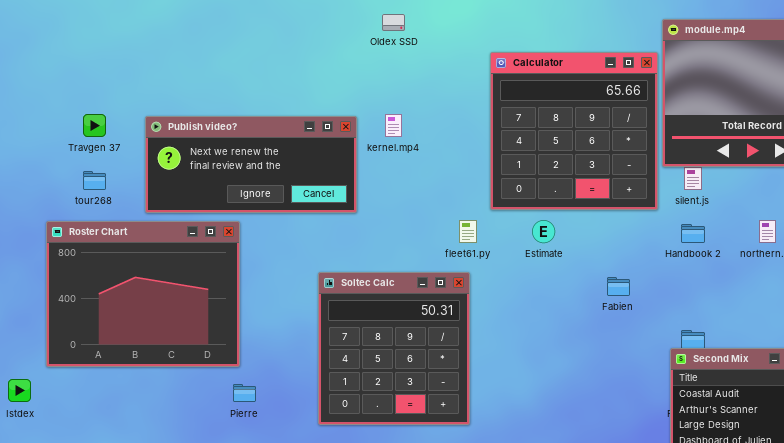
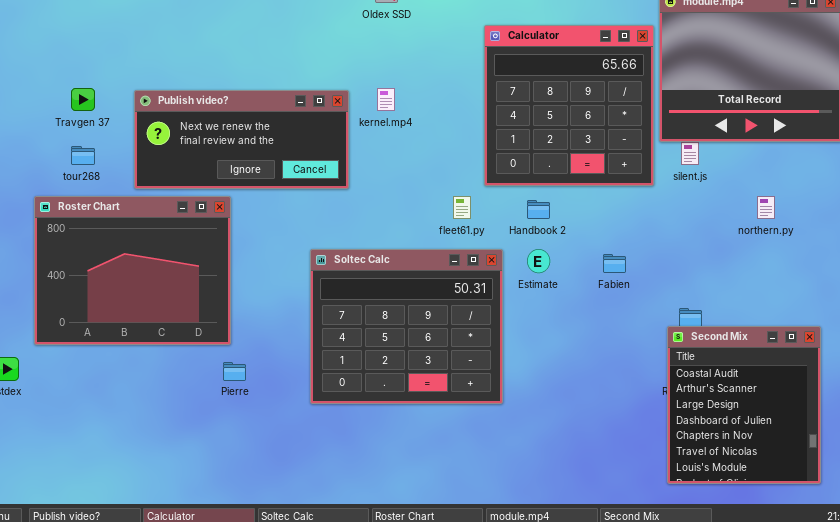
Estimate: [532,220,555,243] -> [527,249,550,273], moved
Handbook 2: [681,224,705,243] -> [527,200,550,219], moved
Soltec Calc: [318,272,470,425] -> [310,249,503,404], resized

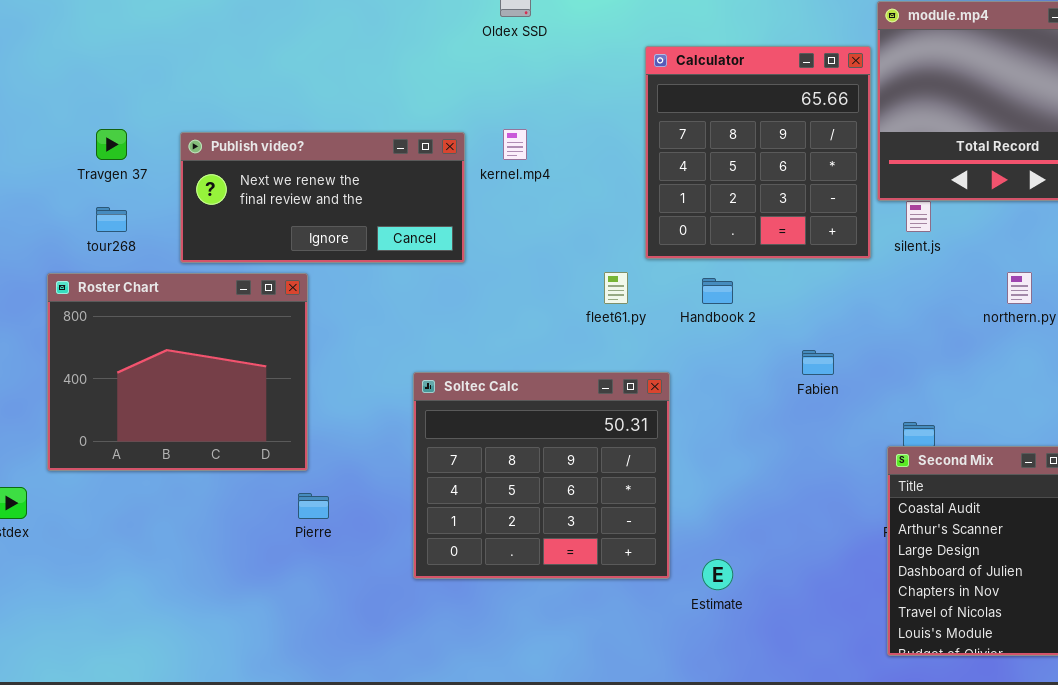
Soltec Calc: [310,249,503,404] -> [413,372,670,579], moved
Estimate: [527,249,550,273] -> [702,559,733,590], moved

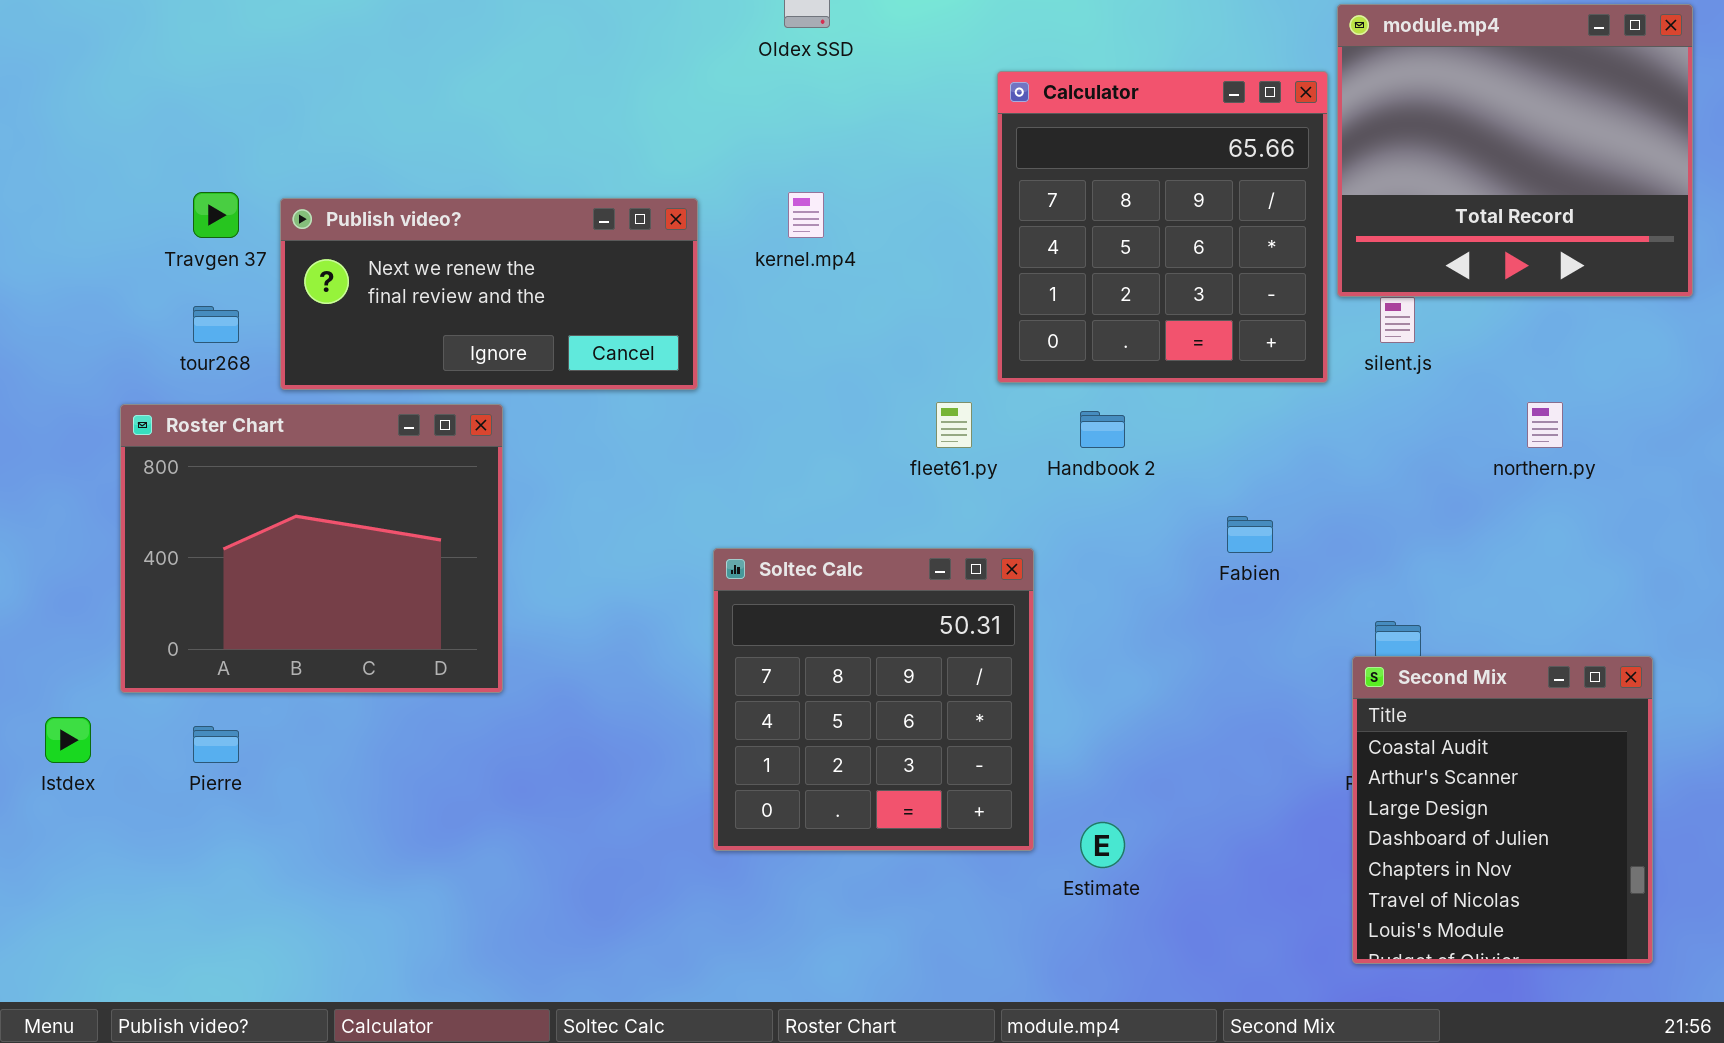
Publish video?: [180,132,465,263] -> [280,198,698,390], moved
Soltec Calc: [413,372,670,579] -> [713,548,1034,851], resized
Pierre: [298,493,329,519] -> [193,726,239,763], moved

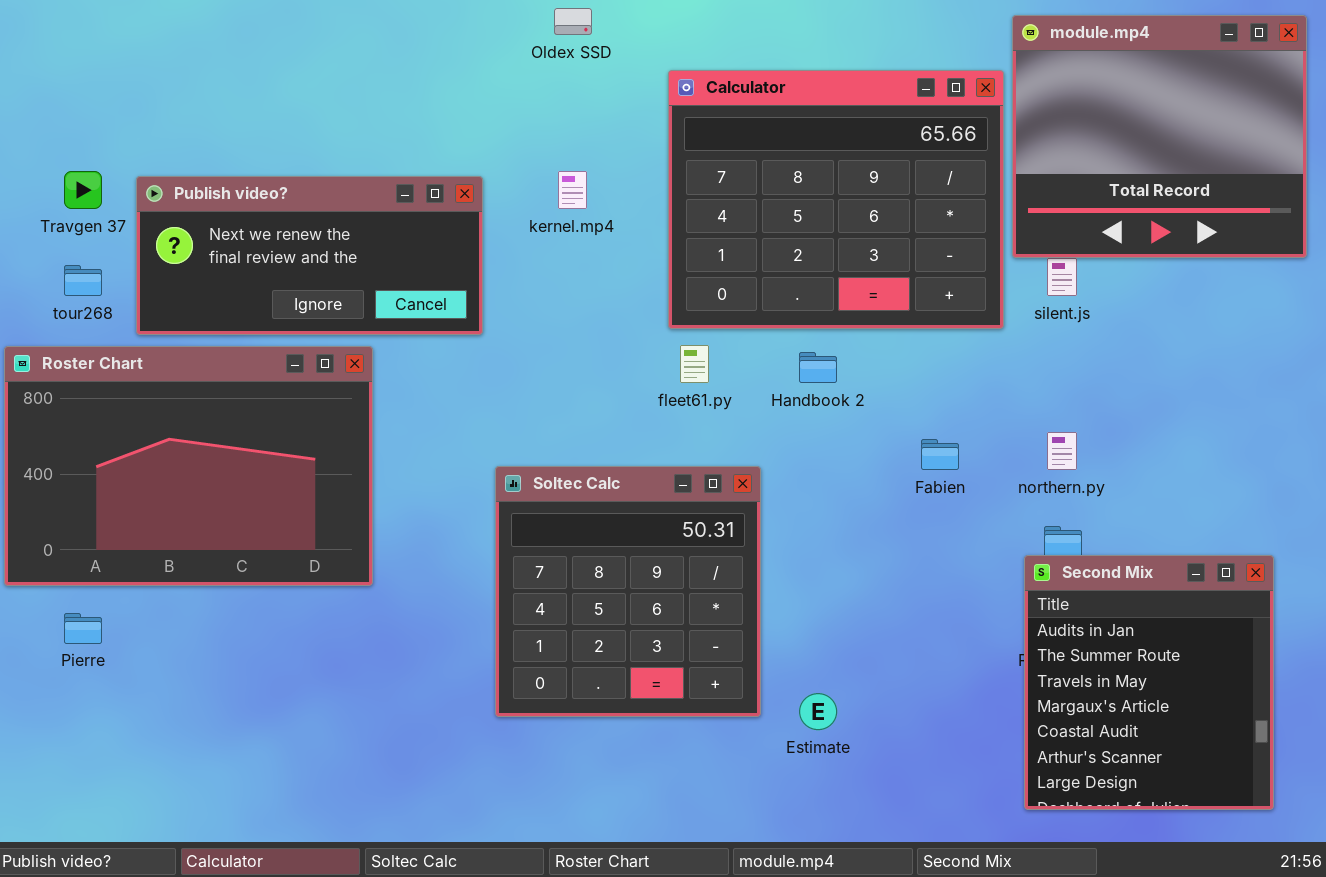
Calculator: [997,71,1328,383] -> [668,70,1004,329], resized
northern.py: [1527,402,1563,448] -> [1047,432,1077,470], moved
Roster Chart: [120,404,503,693] -> [4,346,373,586], resized
Second Mix: [1352,656,1653,964] -> [1024,555,1274,810], scrolled up 4 rows

